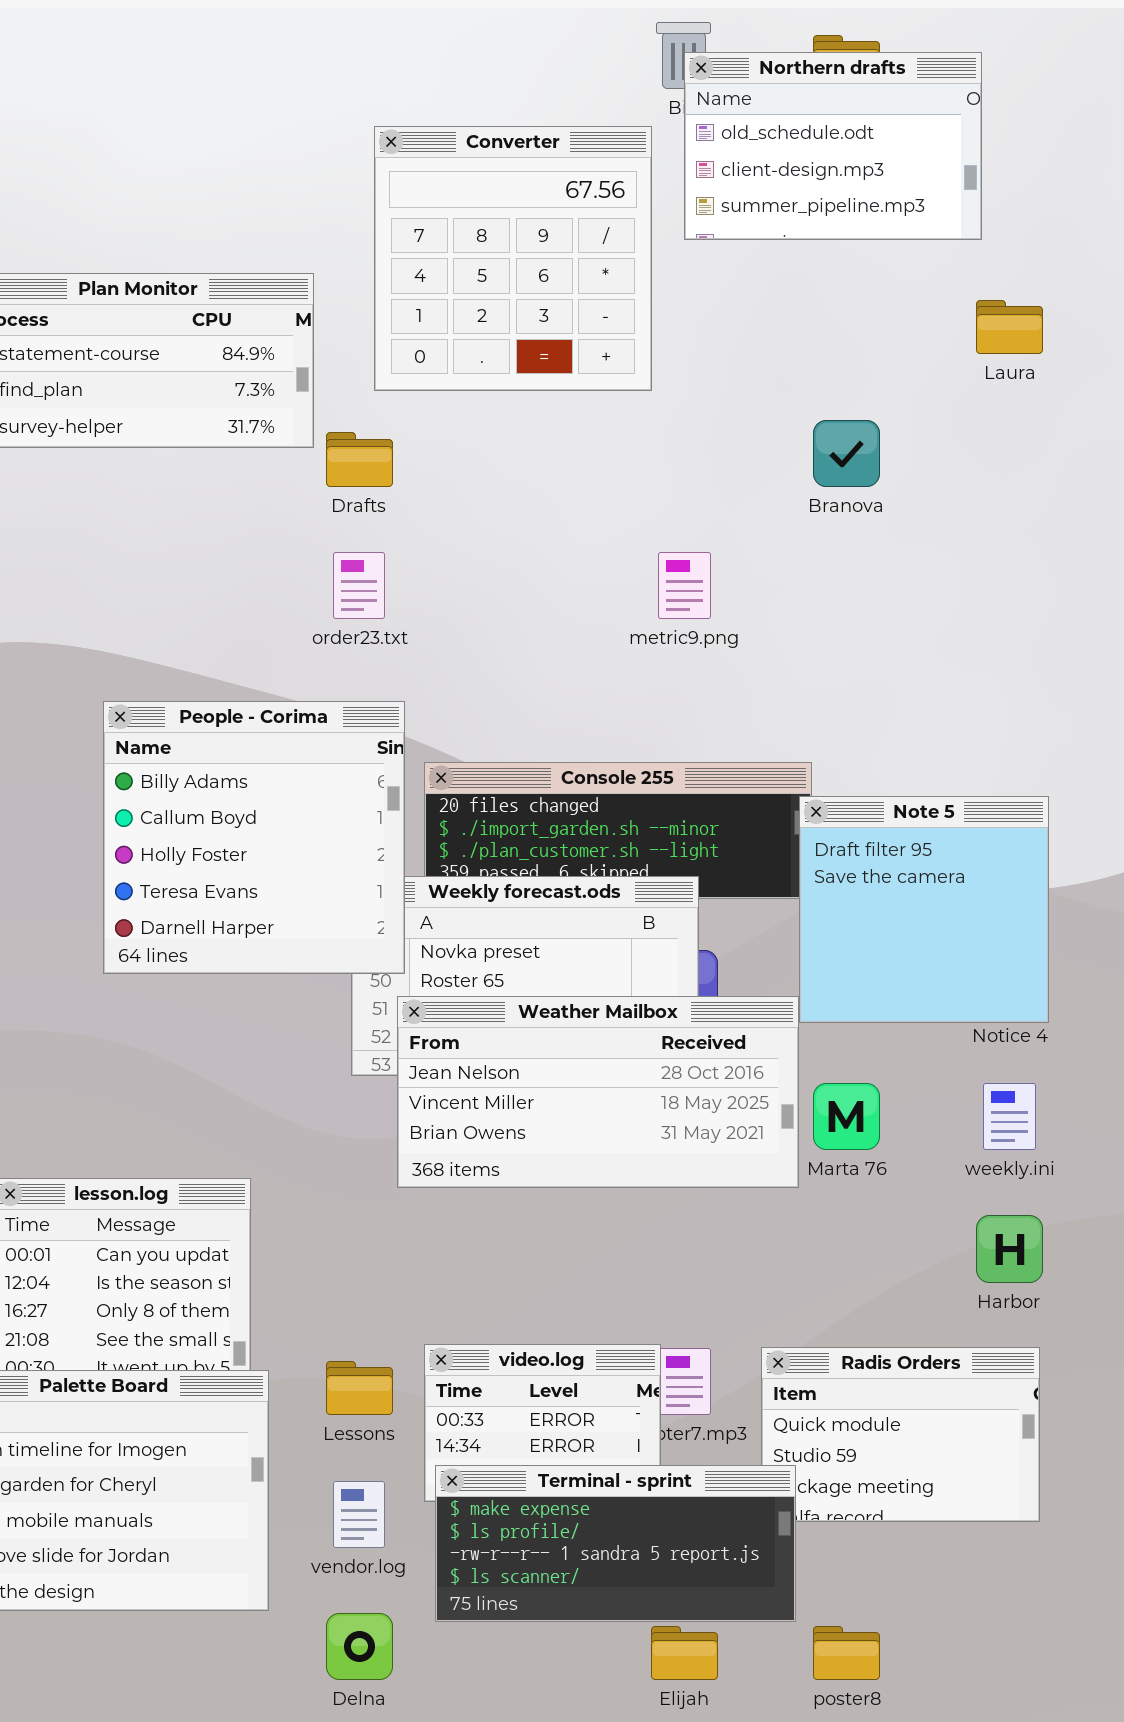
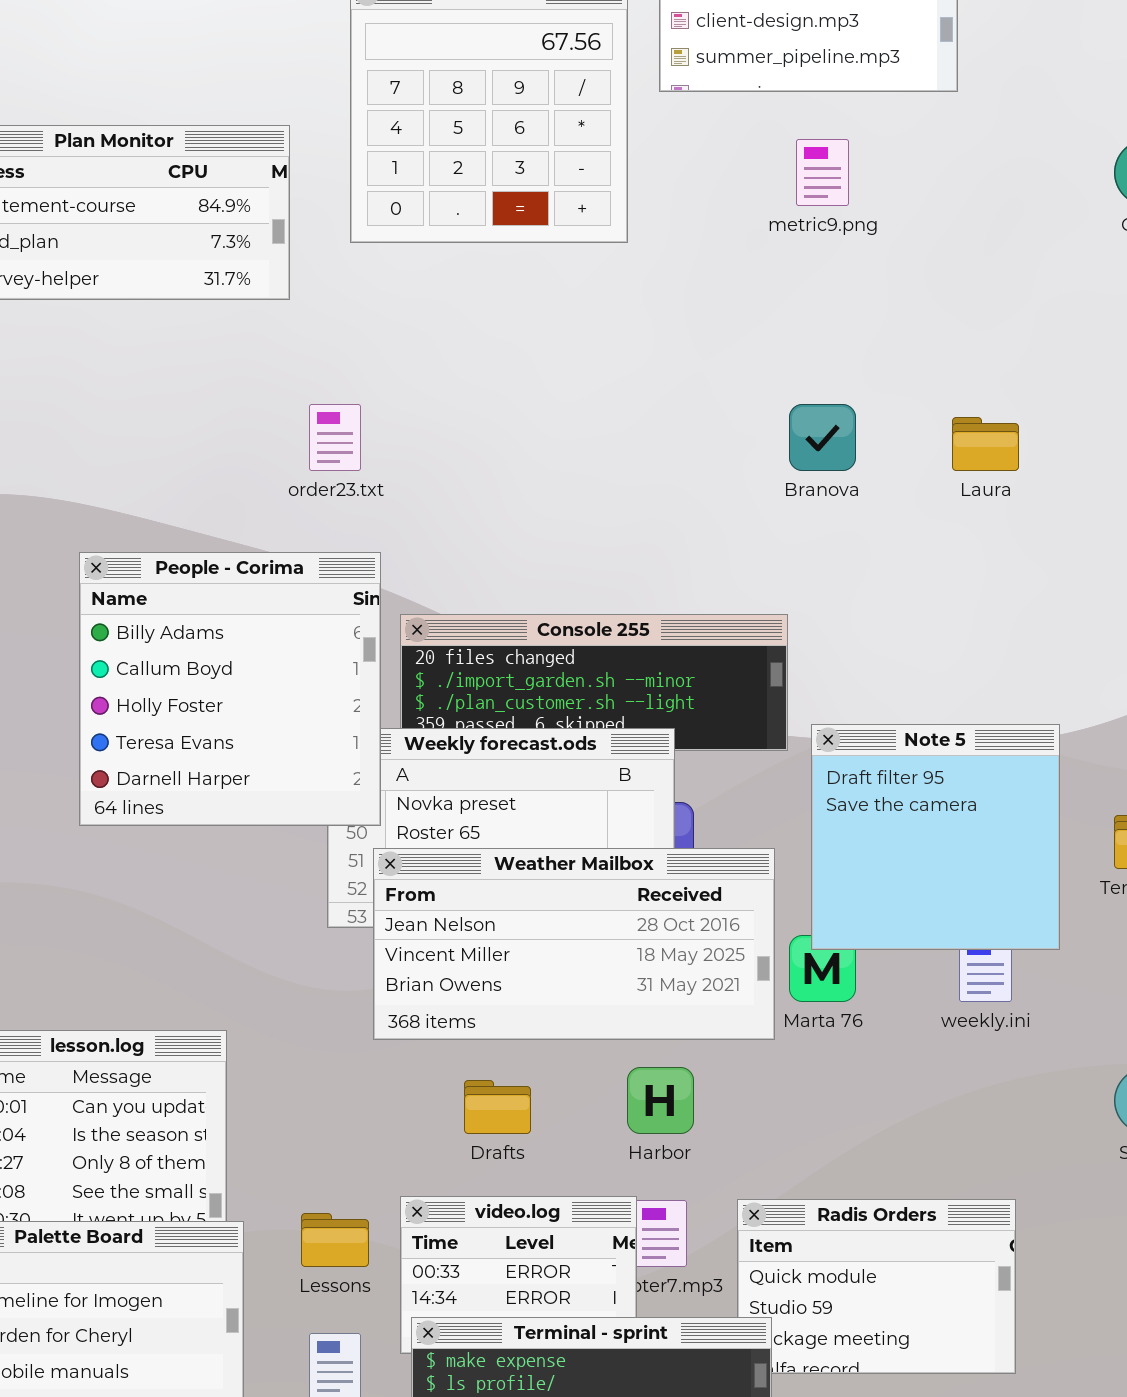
Laura: [976,300,1043,354] -> [952,417,1019,471], moved
Branova: [813,420,880,487] -> [789,404,856,471], moved
Drafts: [326,432,393,487] -> [464,1080,531,1134], moved
metric9.png: [658,552,711,619] -> [796,139,849,206], moved
Note 5: [799,796,1049,1023] -> [811,724,1060,950], moved
Harbor: [976,1215,1043,1283] -> [627,1067,694,1134], moved

